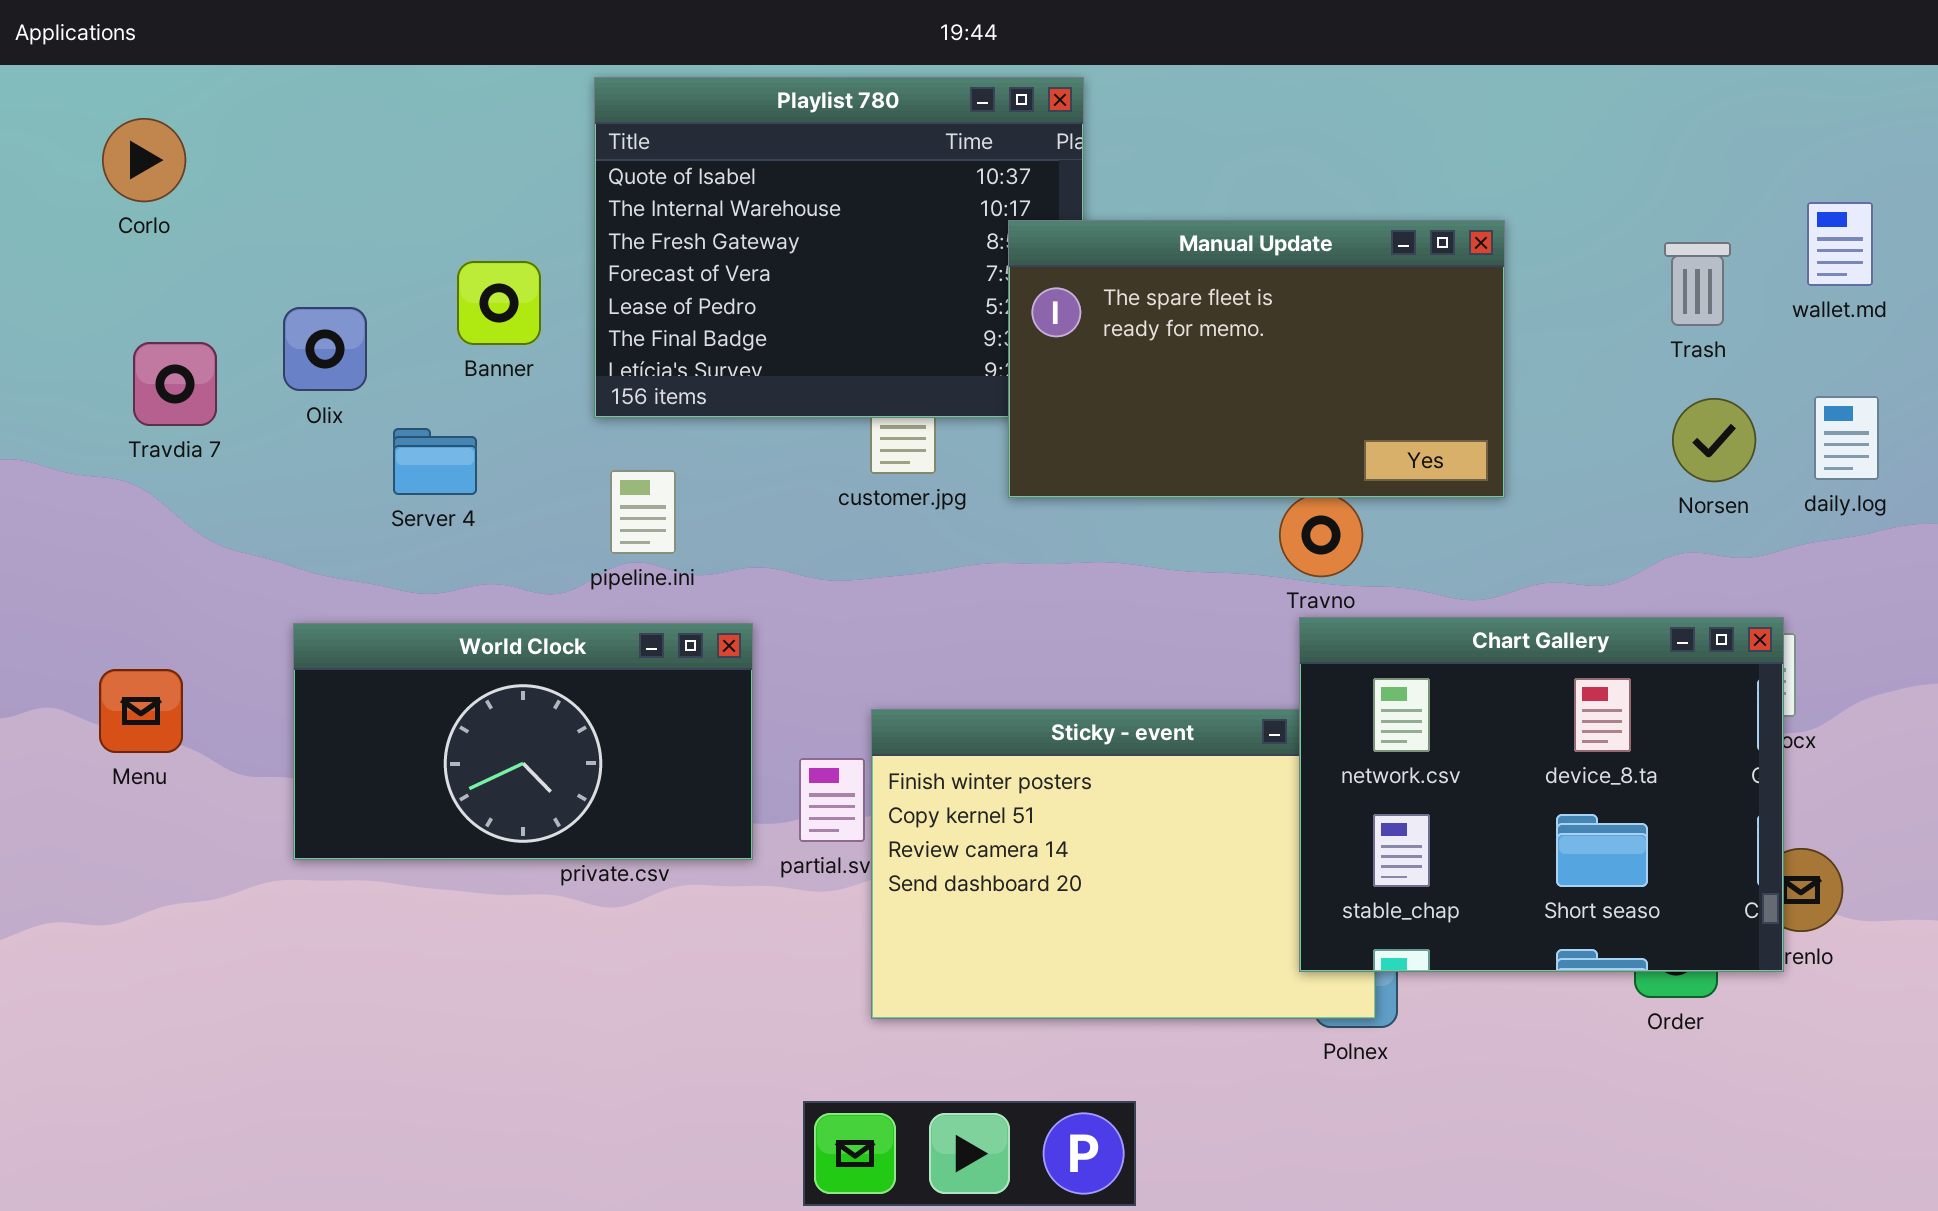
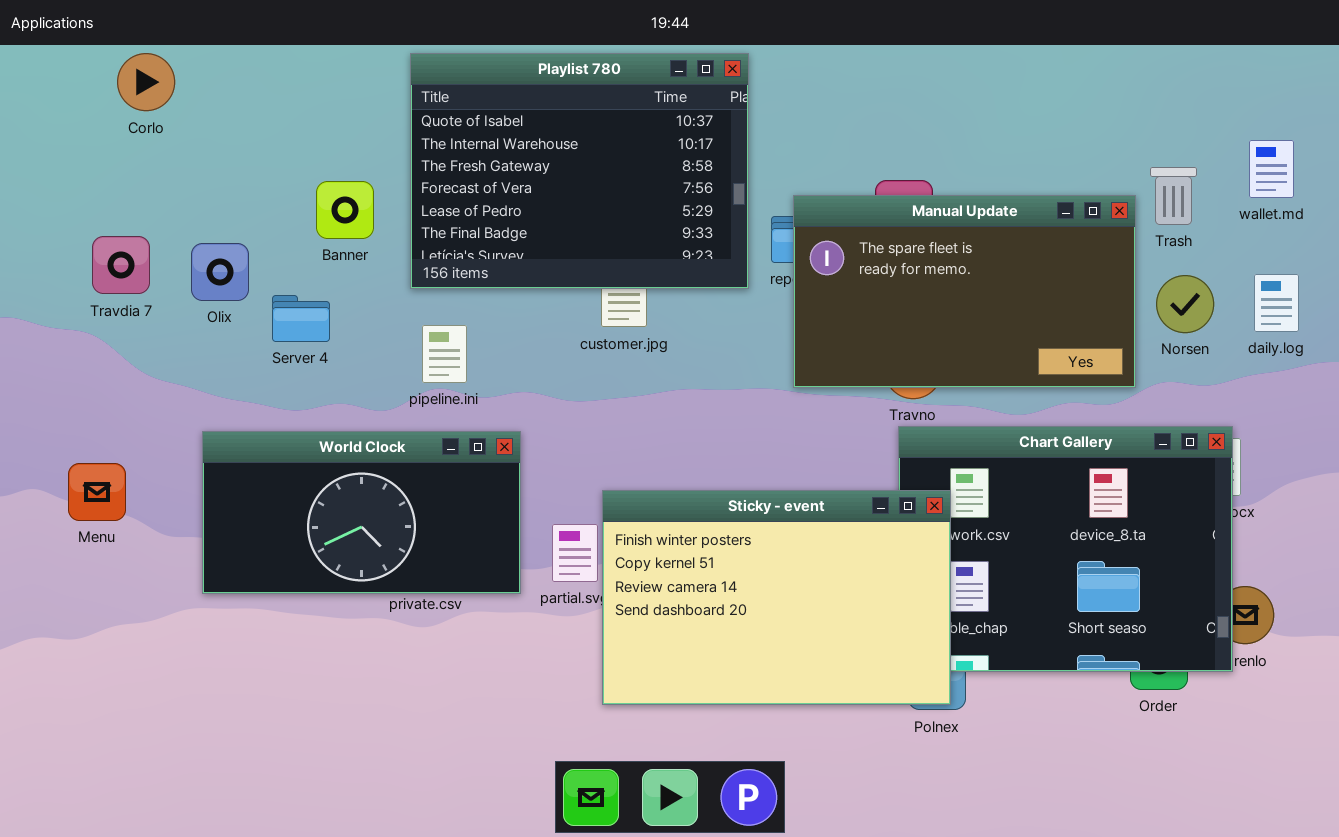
Corlo: [102,118,186,202] -> [117,53,175,111], moved
Manual Update: [1008,220,1505,498] -> [793,195,1136,388], moved
Olix: [283,307,367,391] -> [191,243,249,301], moved
Sticky - event: [871,709,1376,1019] -> [602,490,951,705], raised

